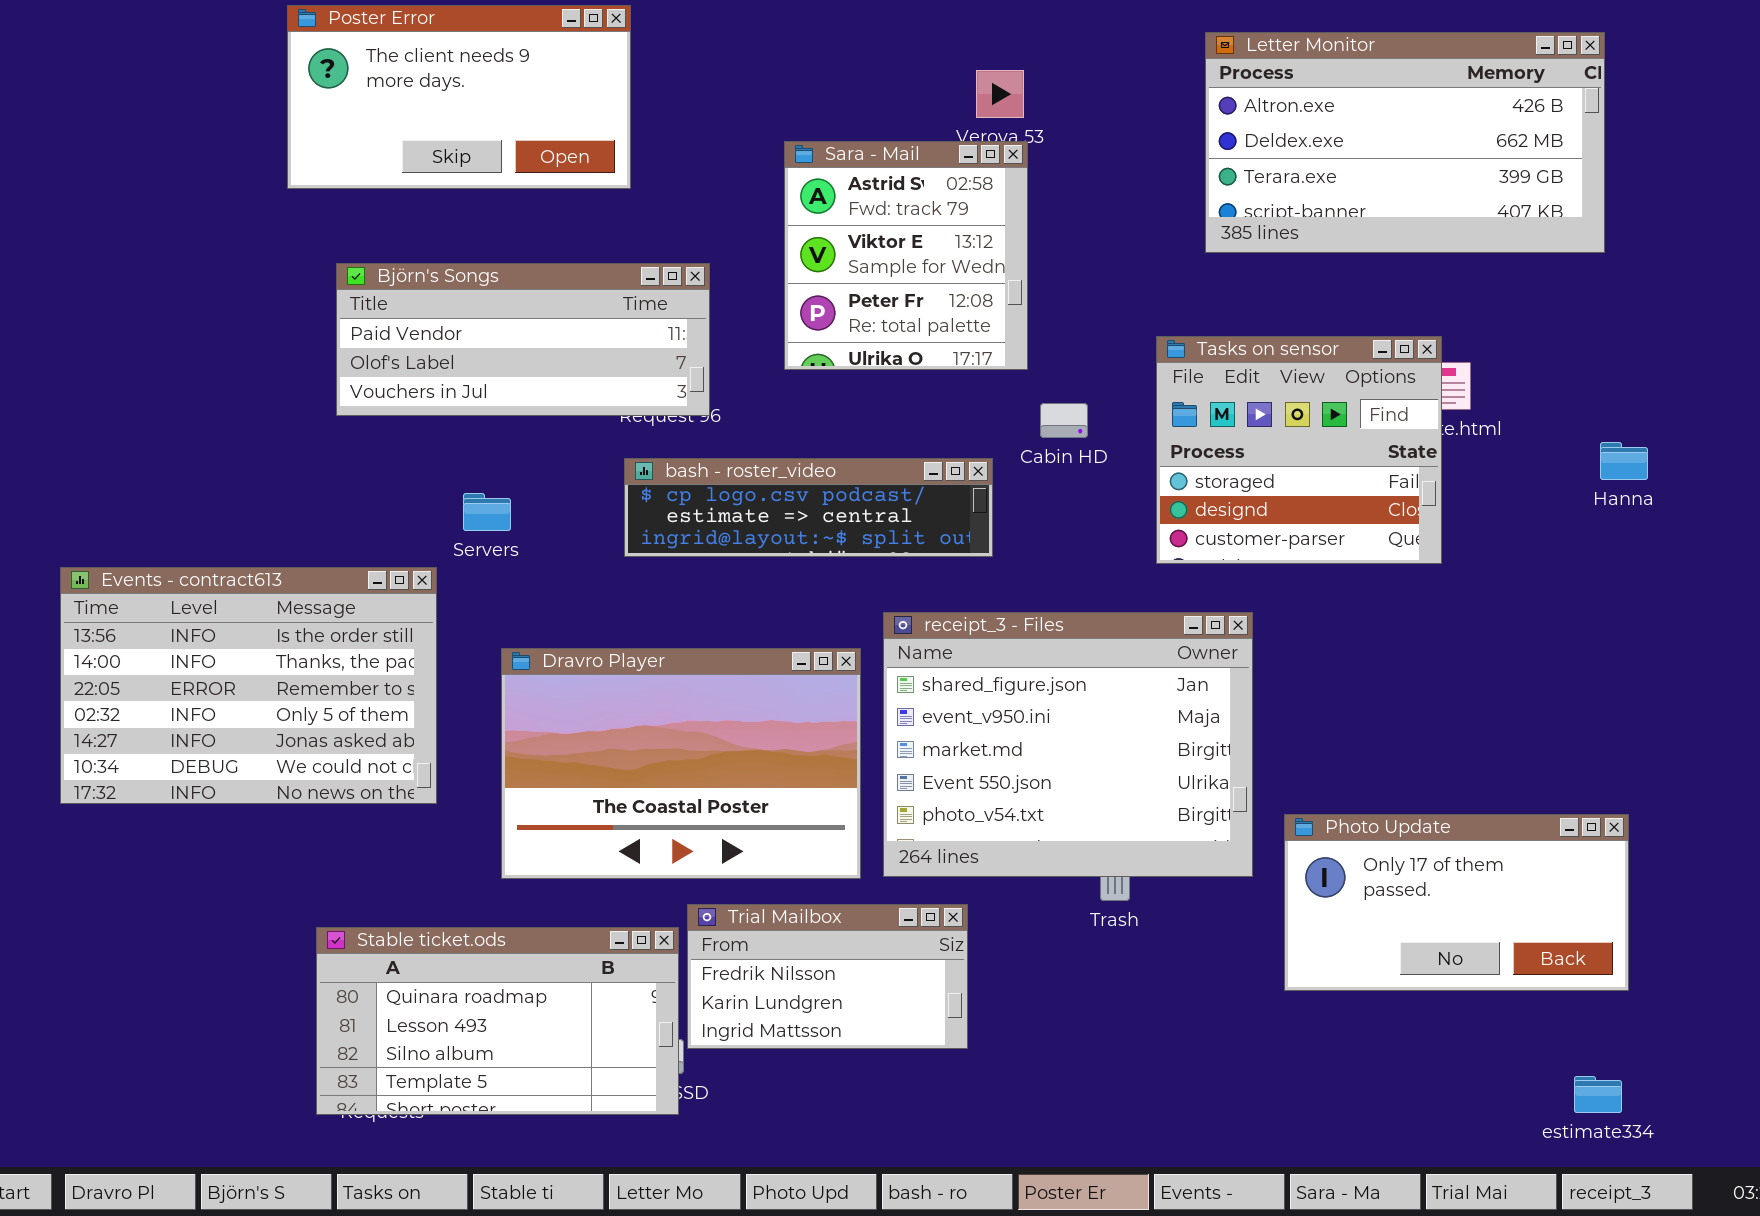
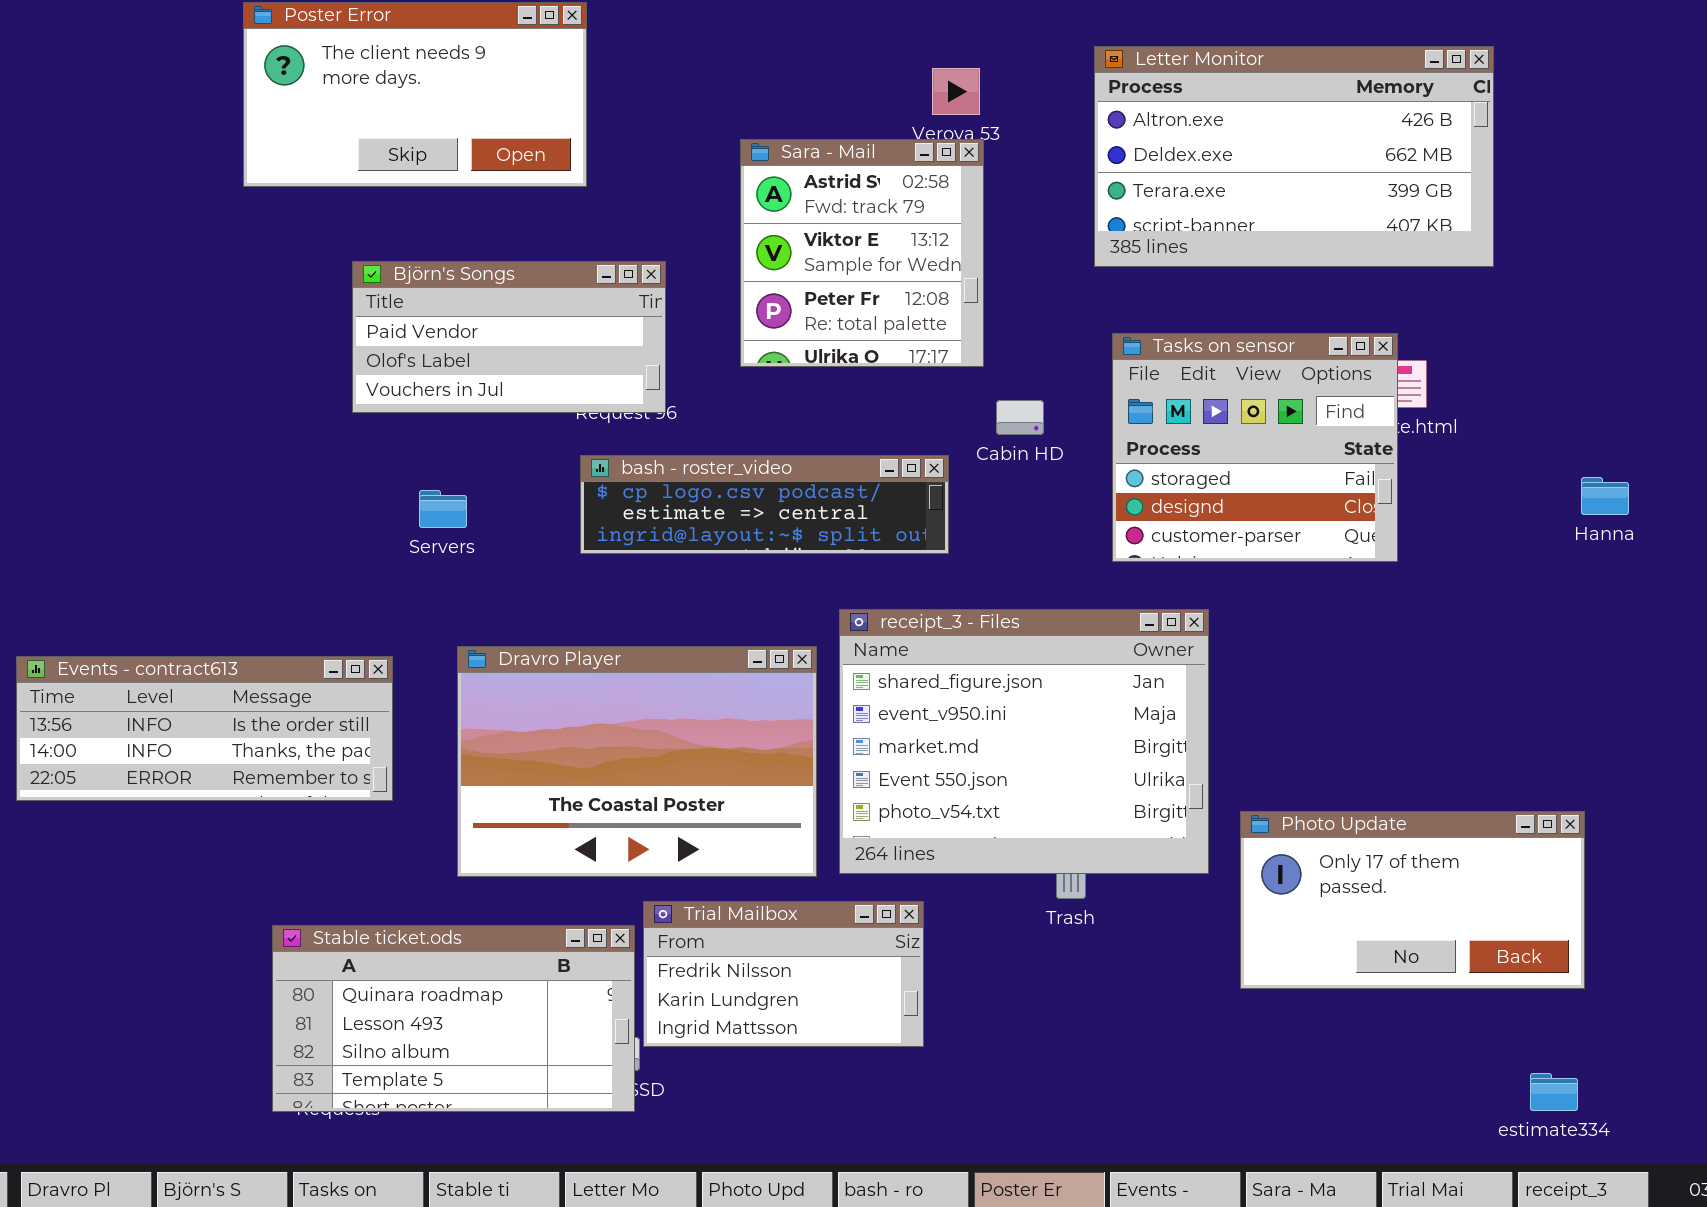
Letter Monitor: [1205,32,1605,253] -> [1094,46,1494,267], moved
Björn's Songs: [336,263,710,416] -> [352,261,666,413], resized
Hanna: [1600,442,1648,480] -> [1581,477,1629,515], moved
Events - contract613: [60,567,437,804] -> [16,656,393,801], resized

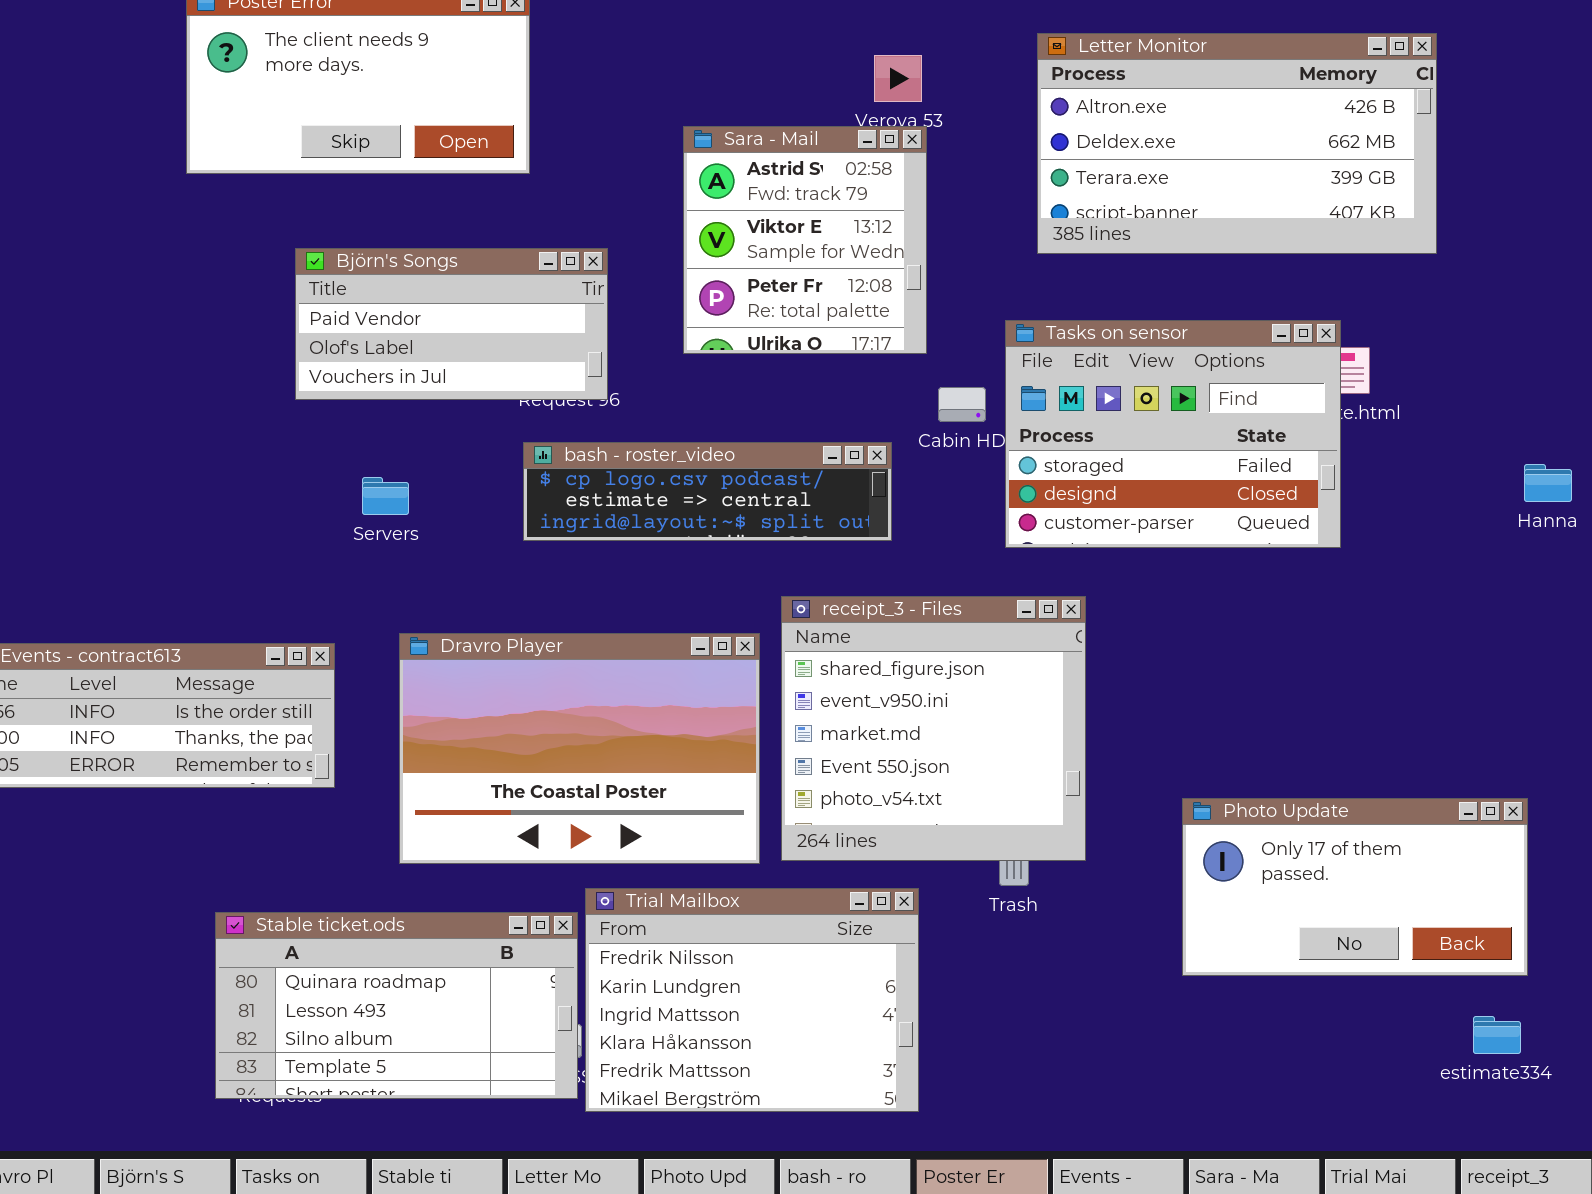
Tasks on sensor: [1112,333,1398,562] -> [1005,320,1341,548], resized
receipt_3 - Files: [839,609,1209,874] -> [781,596,1086,861], resized
Trial Mailbox: [643,901,924,1047] -> [585,888,919,1112], resized
estimate334: [1530,1073,1578,1111] -> [1473,1016,1521,1054], moved

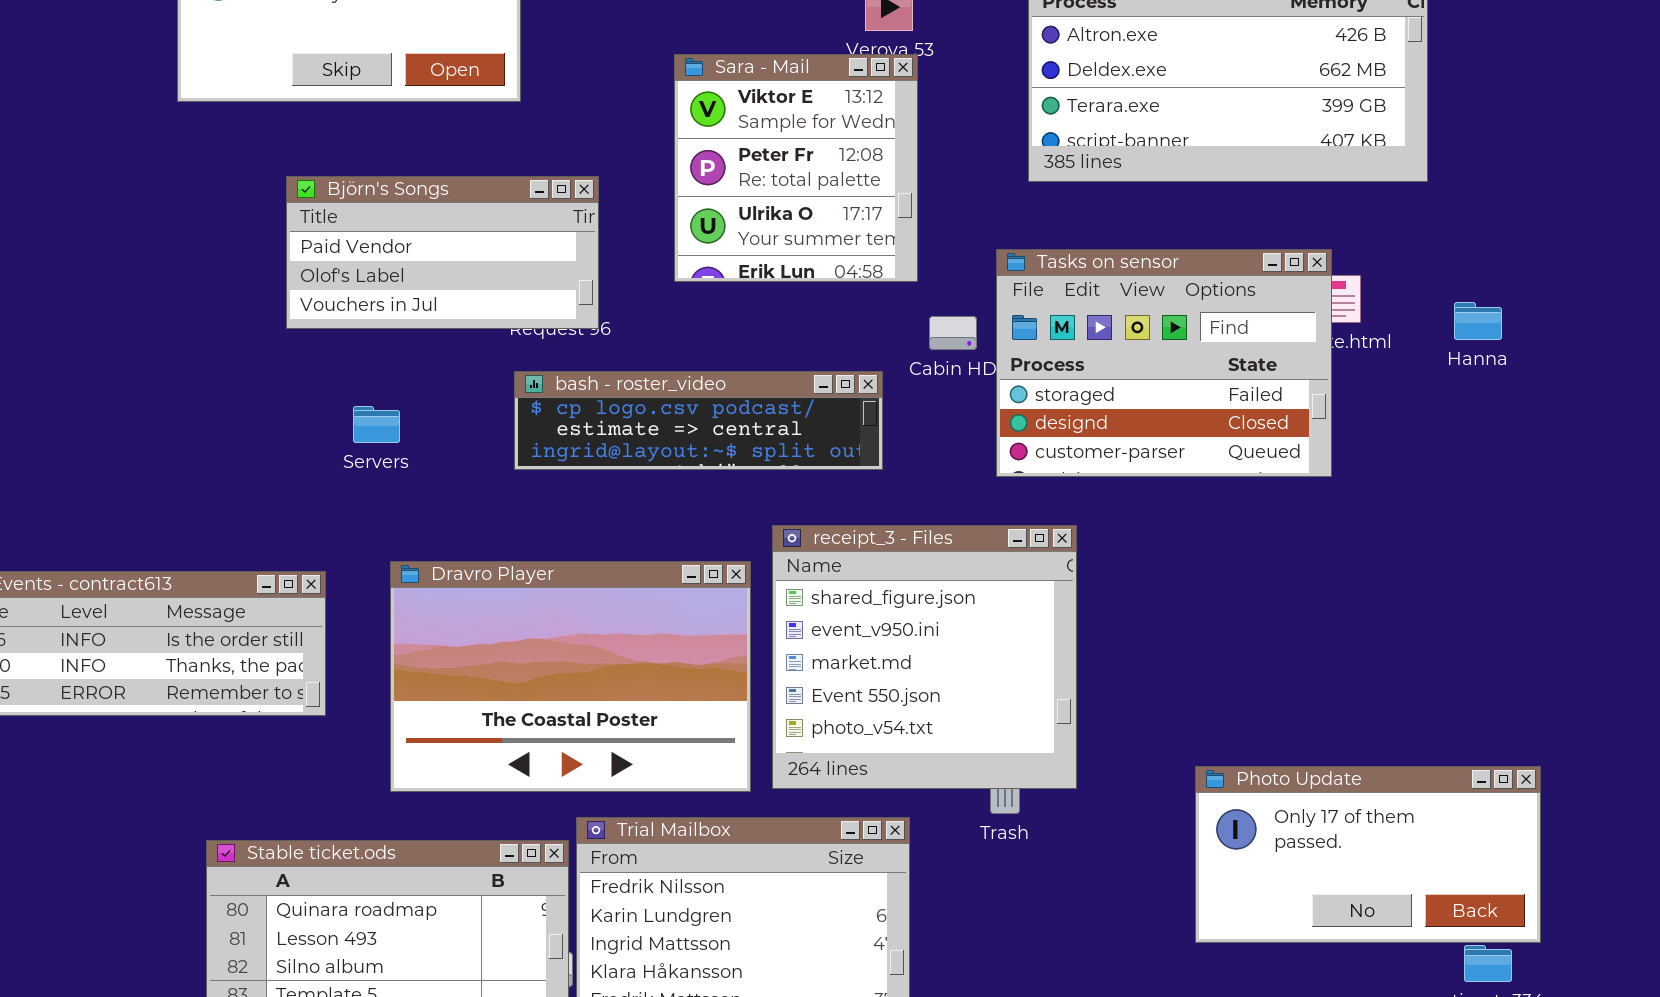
Sara - Mail: [683,126,927,354] -> [674,54,918,282], scrolled down 1 row
Hanna: [1524,464,1572,502] -> [1454,302,1502,340], moved
Photo Update: [1182,798,1528,976] -> [1195,766,1541,943], moved

